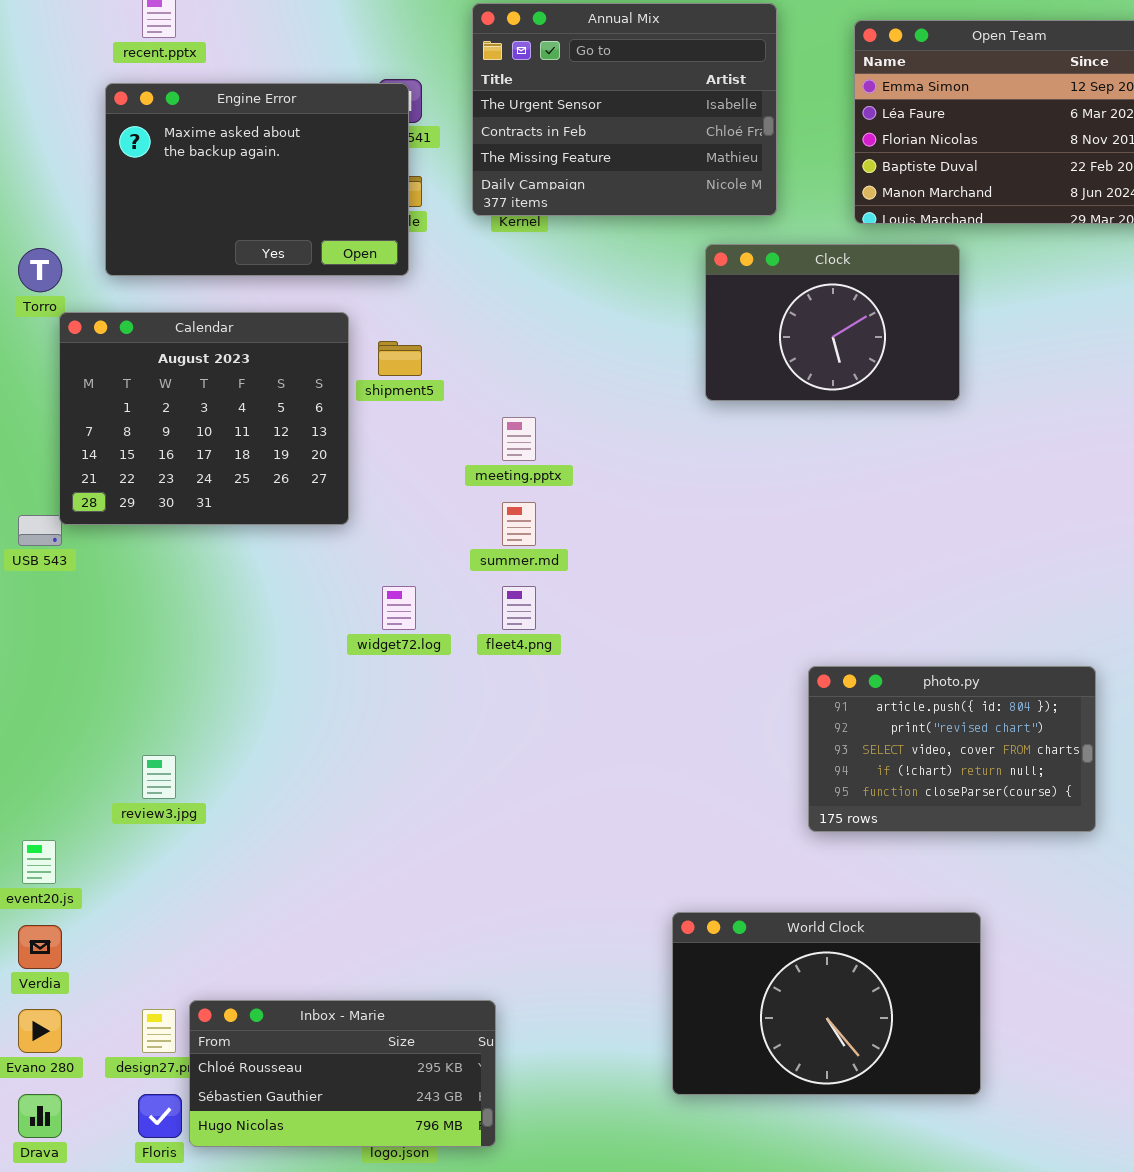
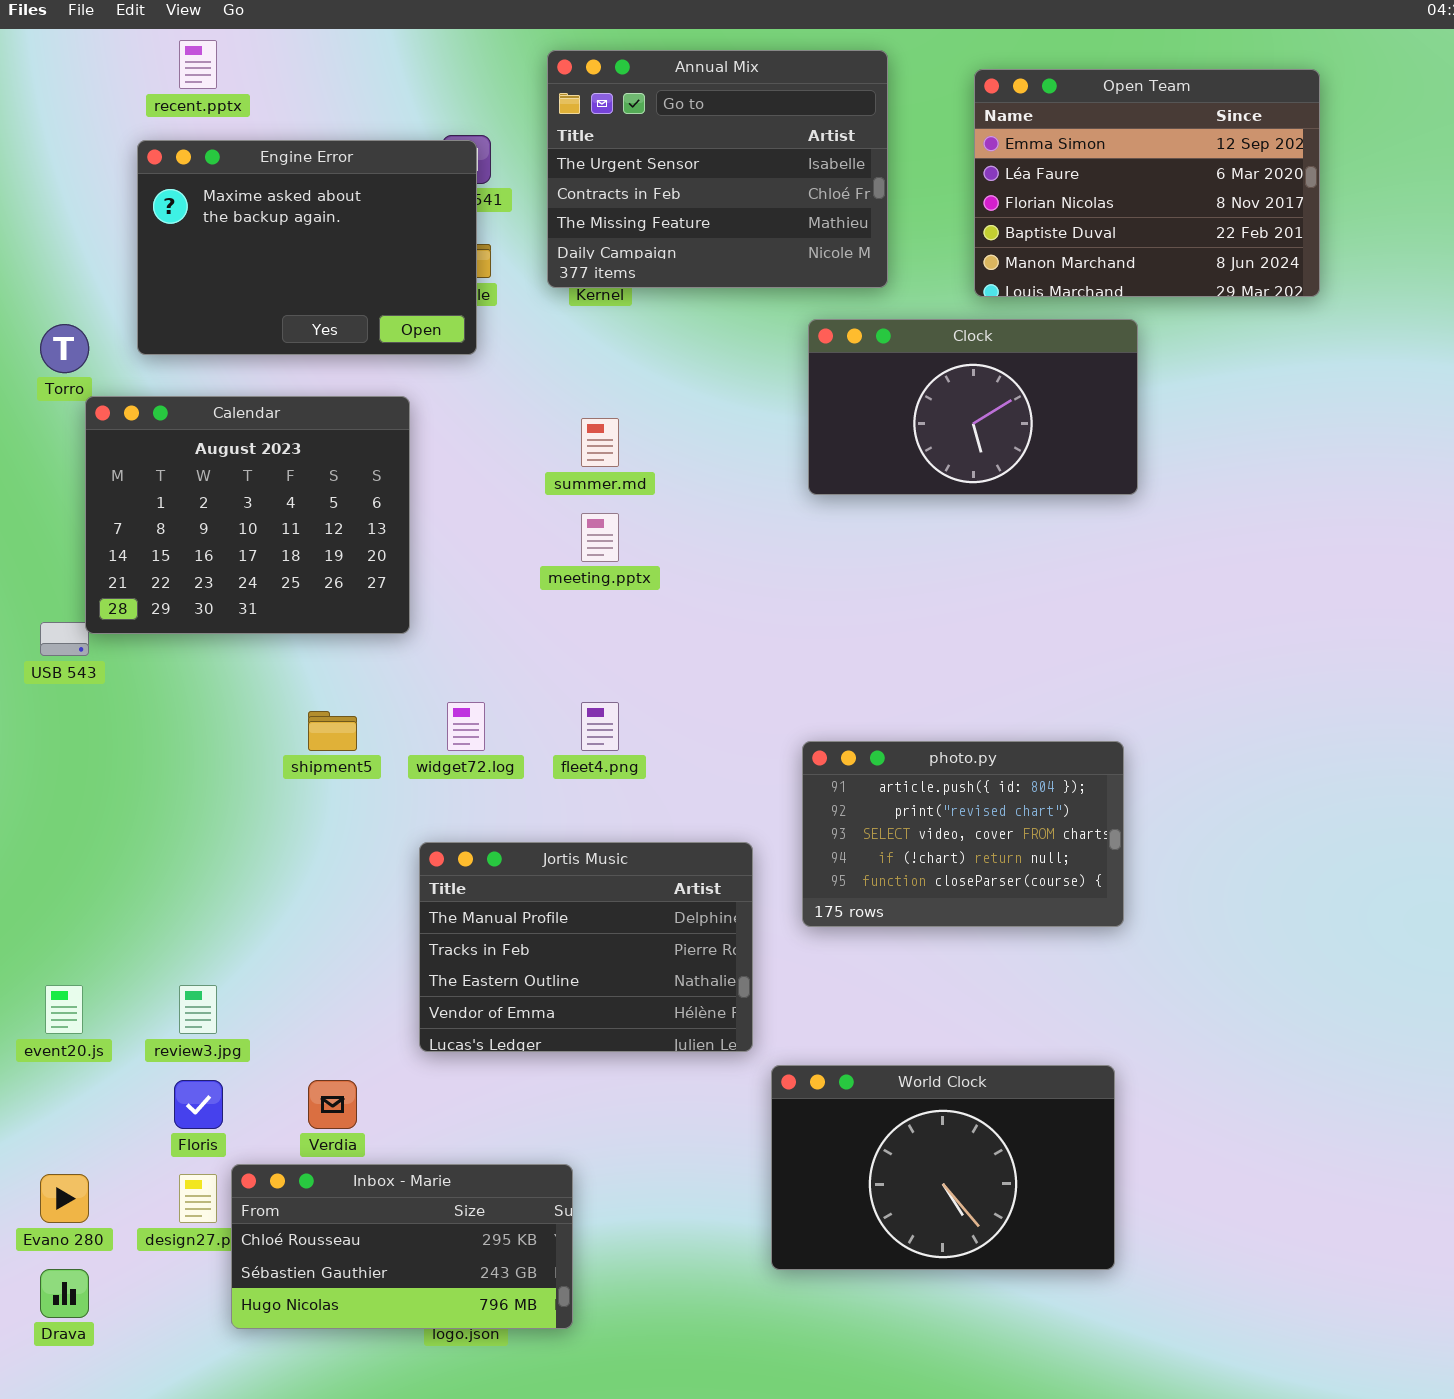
Clock: [705,244,960,401] -> [808,319,1138,495], resized
shipment5: [378,341,422,376] -> [308,711,357,751], moved
summer.md: [502,502,536,546] -> [581,418,619,467], moved
photo.py: [808,666,1096,832] -> [802,741,1124,927], moved
Jortis Music: none -> [419,842,753,1052], opened
review3.jpg: [142,755,176,799] -> [179,985,217,1034], moved
Verdia: [18,925,62,969] -> [308,1080,357,1129], moved
Floris: [138,1094,182,1138] -> [174,1080,223,1129], moved

